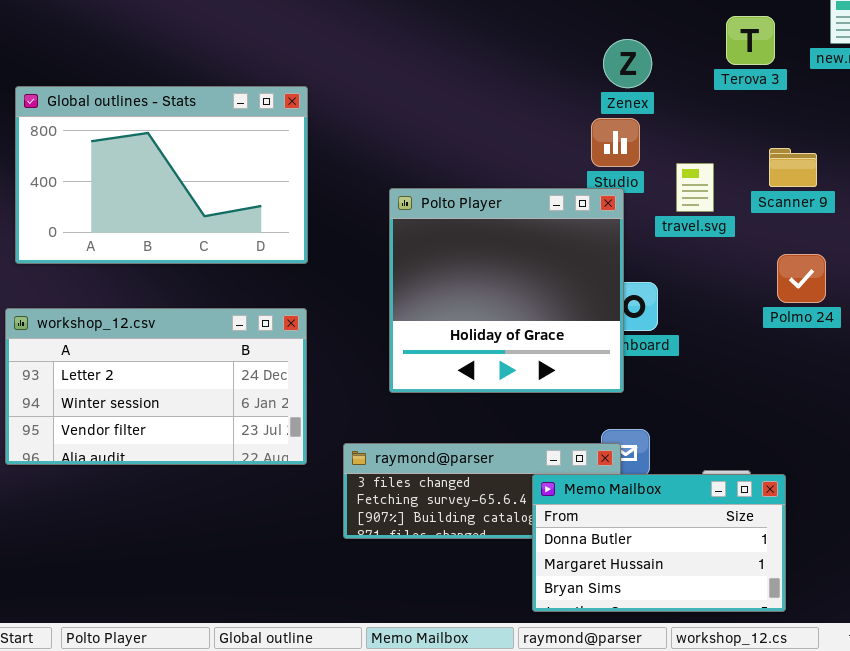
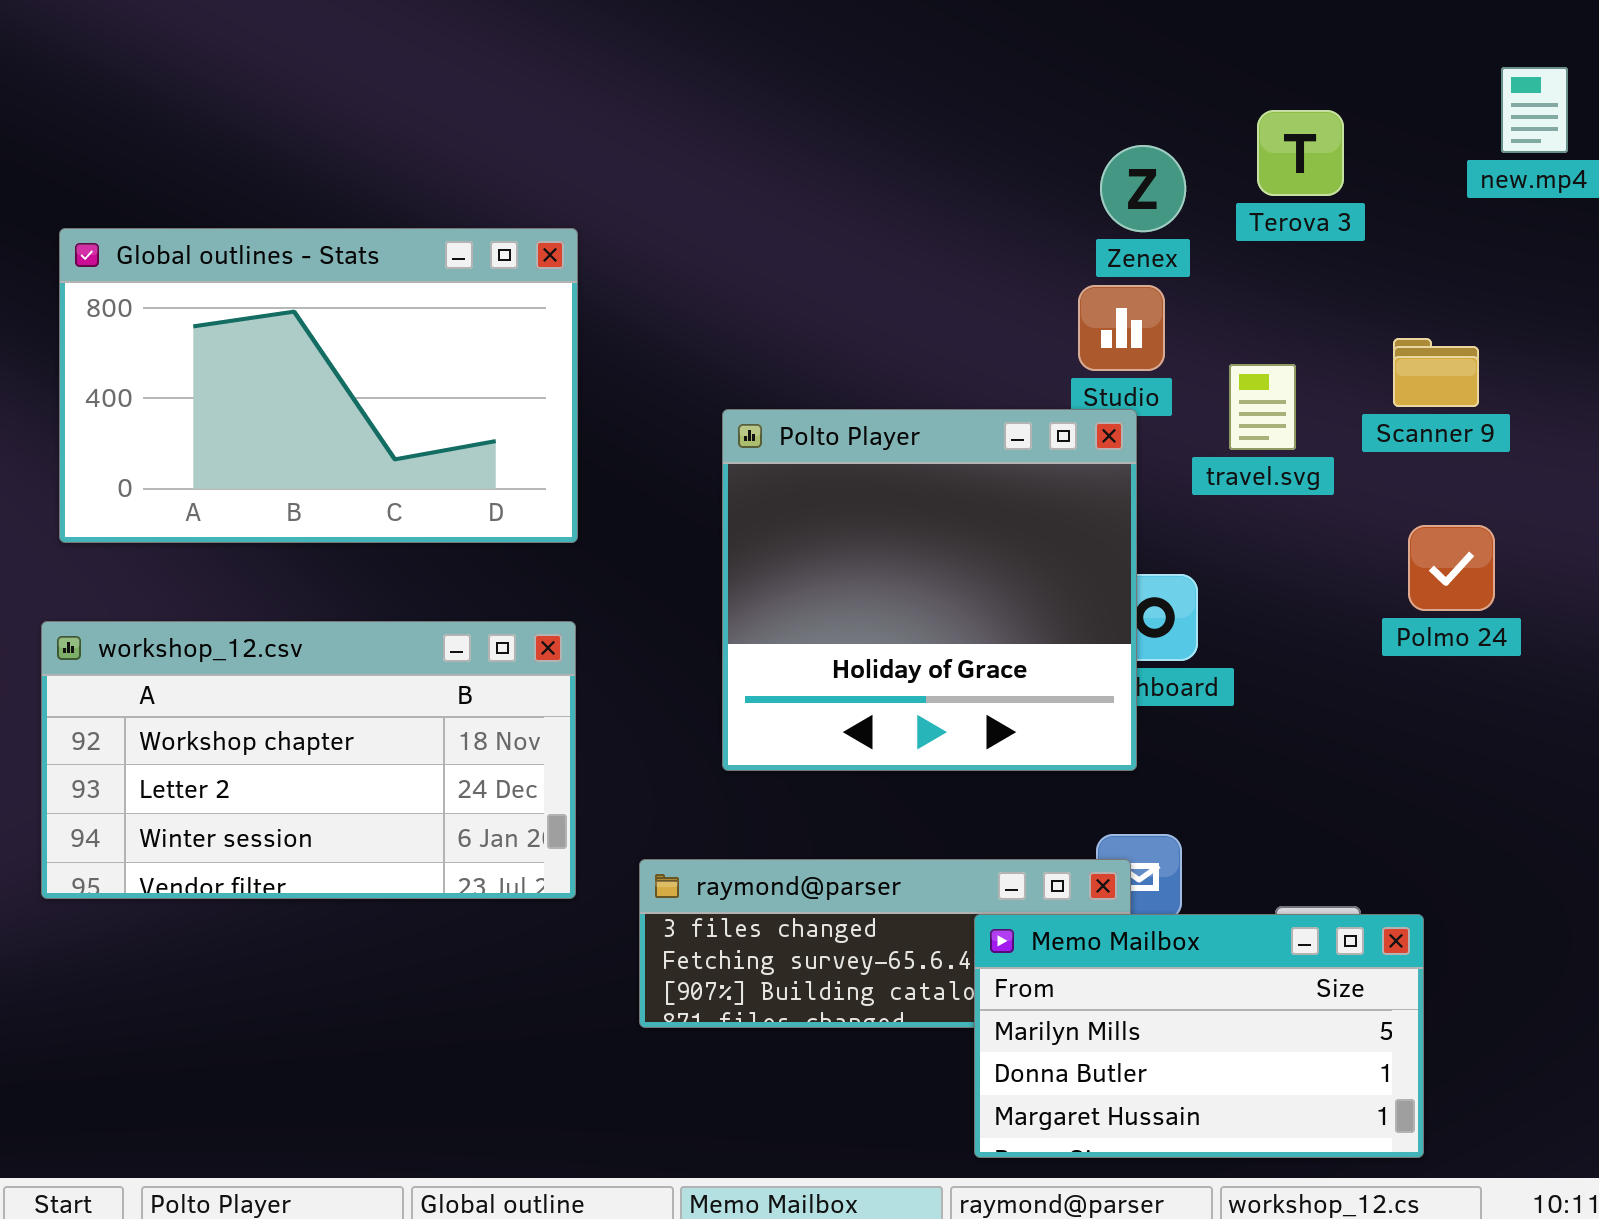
Terova 3: [726,16,775,65] -> [1257,110,1344,196], moved
workshop_12.csv: [5,308,307,465] -> [41,621,576,899], scrolled up 1 row
Memo Mailbox: [532,474,786,612] -> [974,914,1424,1158], scrolled up 1 row

